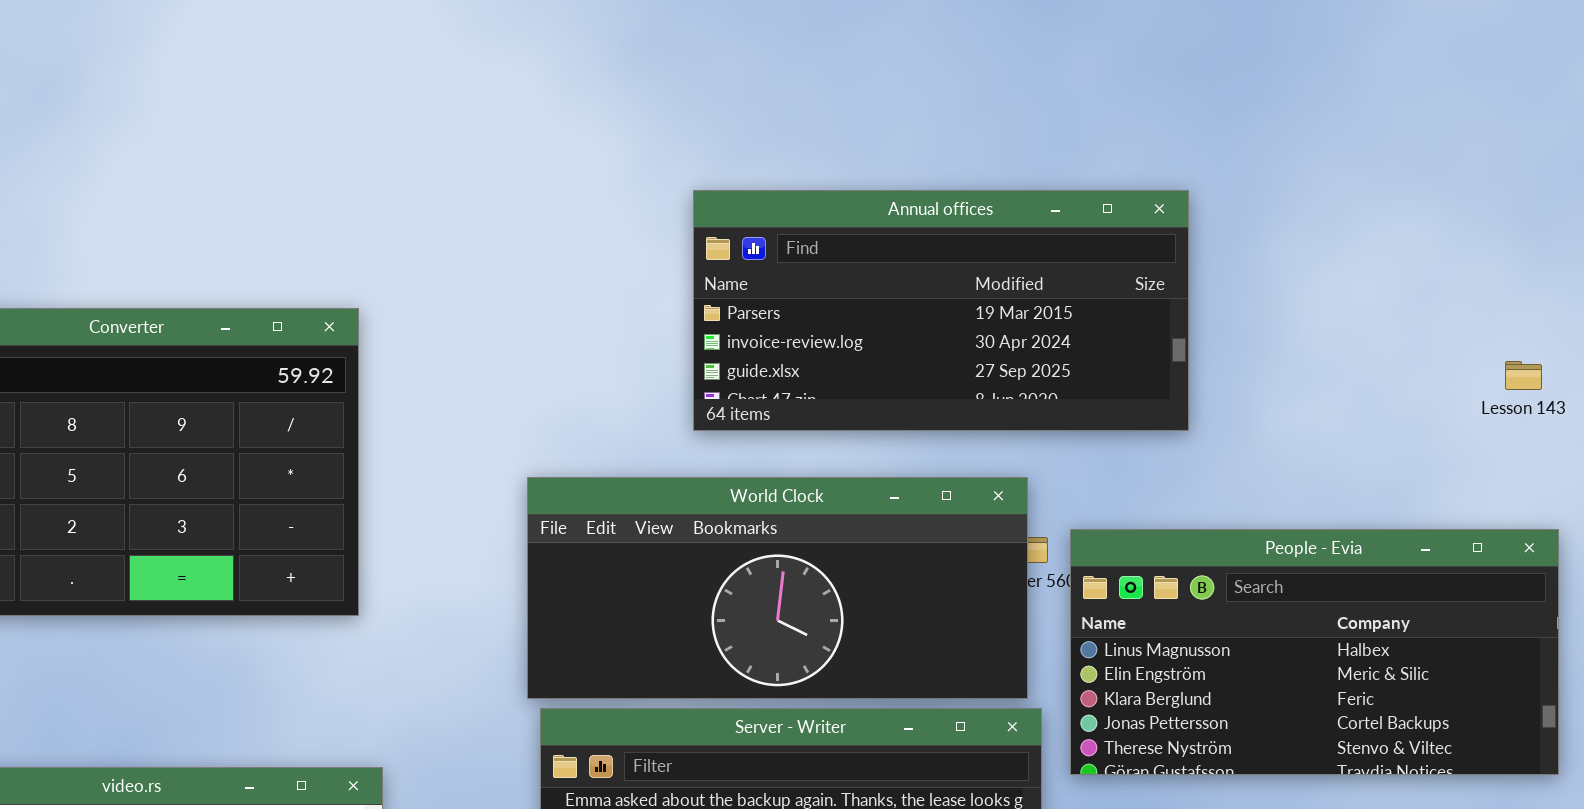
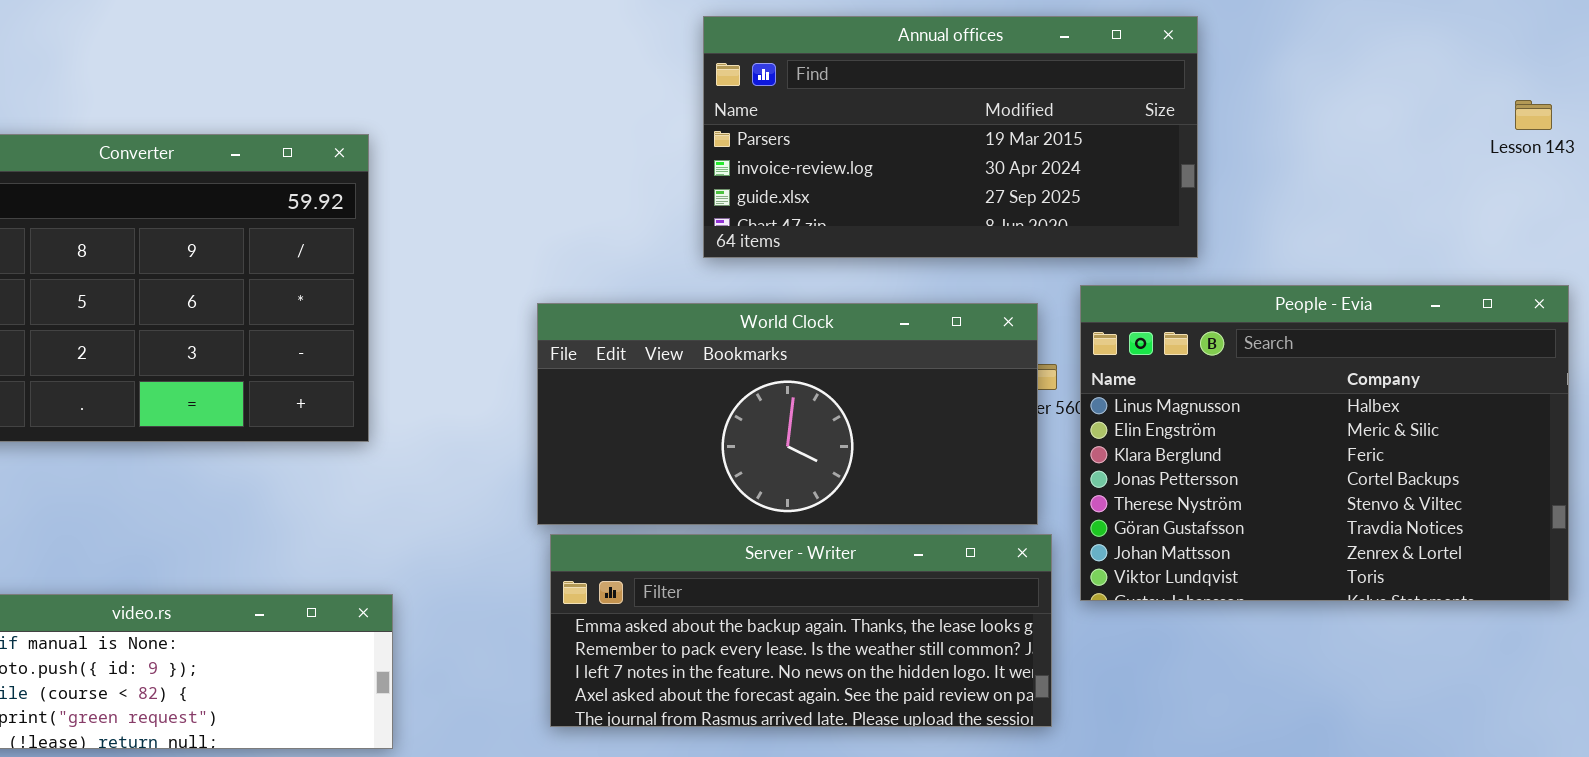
Lesson 143: [1505,361,1542,390] -> [1515,100,1552,130], moved
People - Evia: [1070,529,1559,775] -> [1080,285,1569,601], resized

